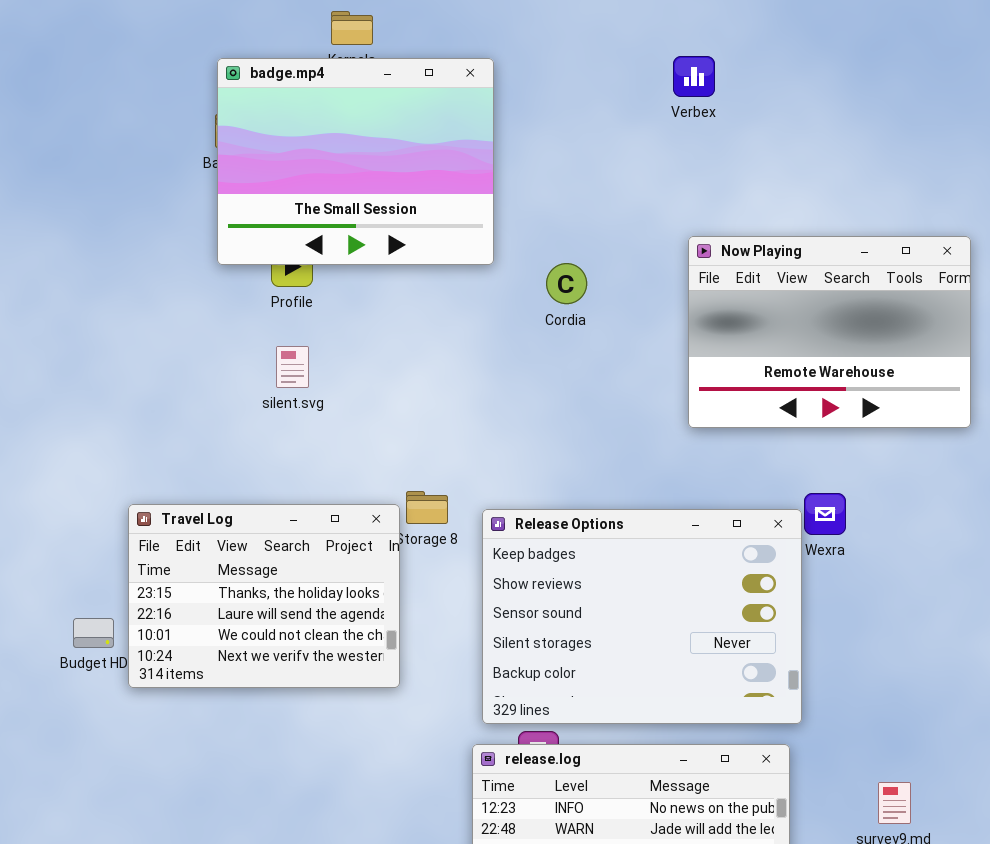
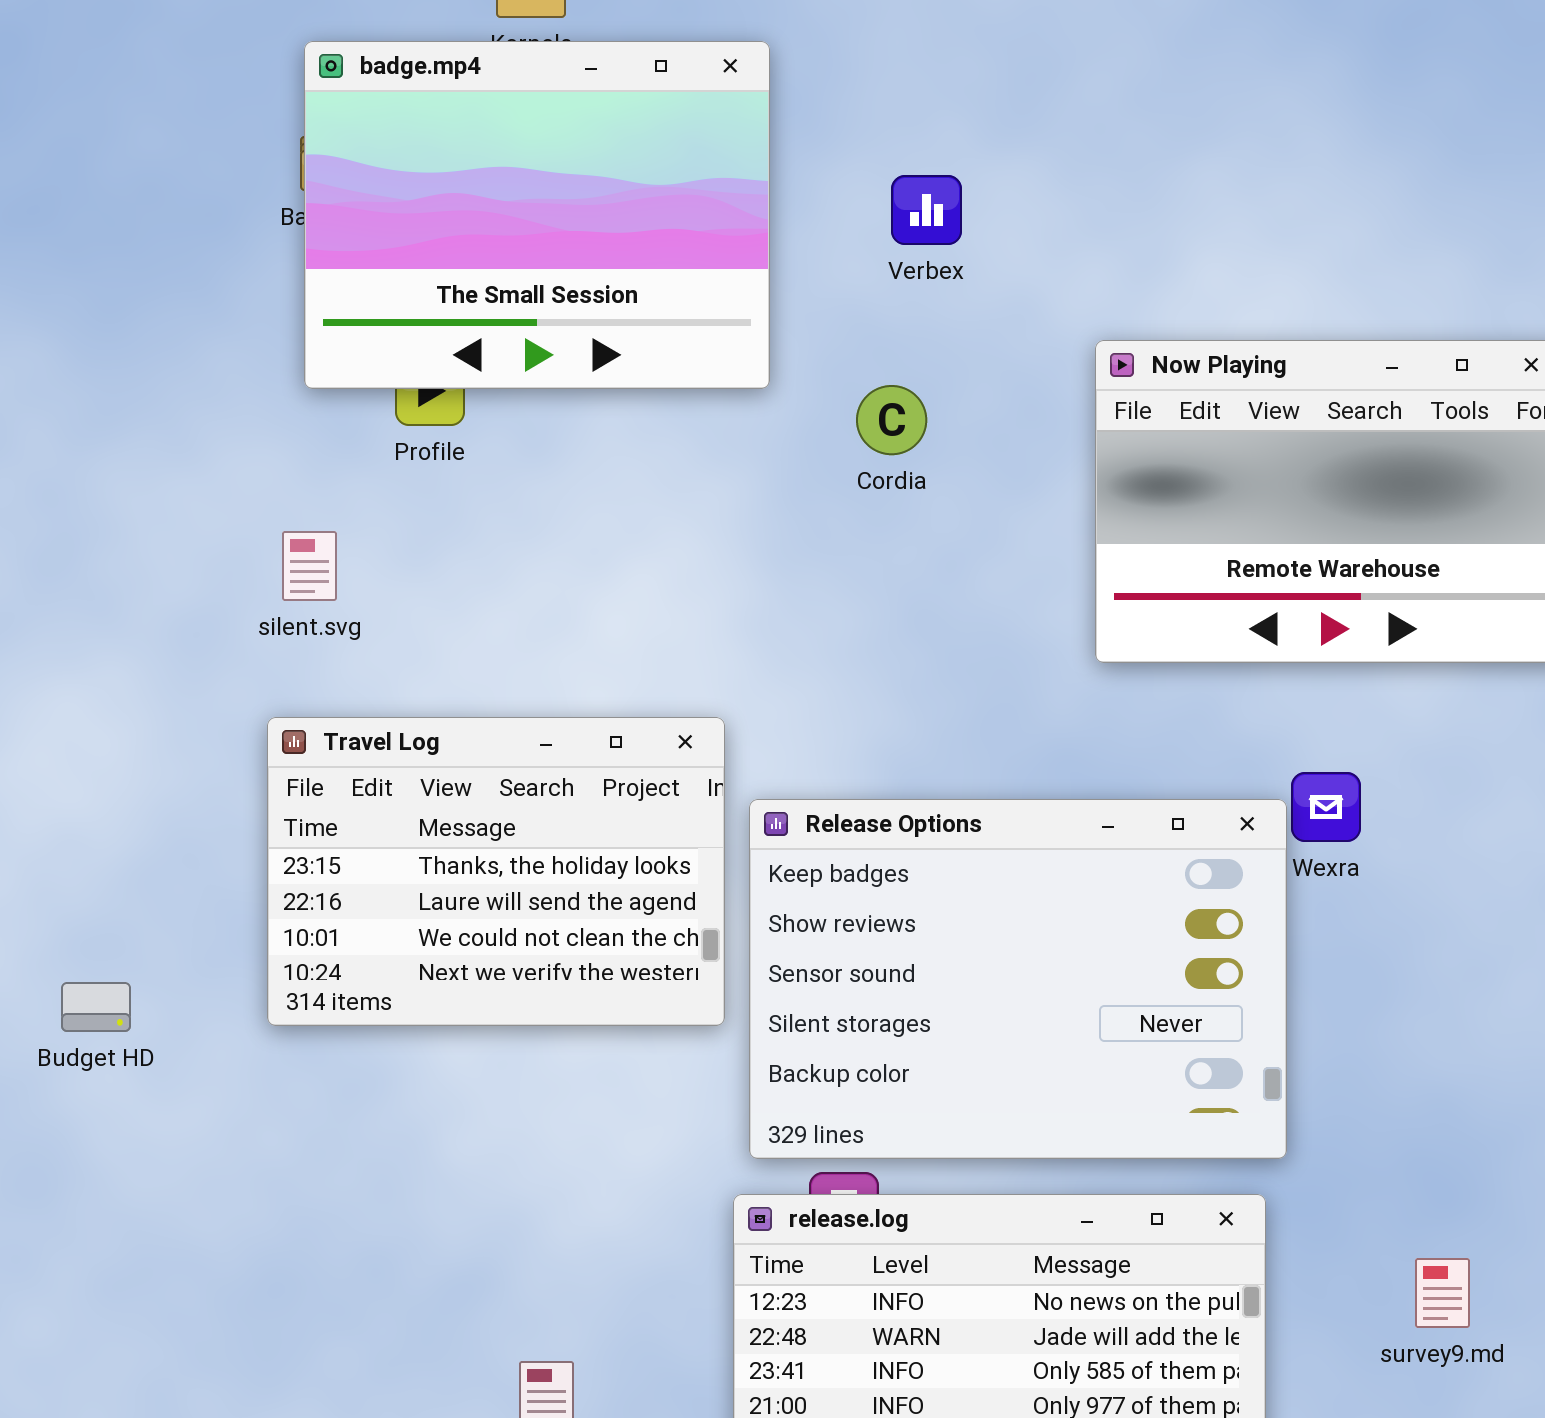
Verbex: [673,56,715,97] -> [891,175,962,245], moved
silent.svg: [276,346,309,388] -> [282,531,337,601], moved
Travel Log: [128,504,400,688] -> [267,717,725,1026], moved

